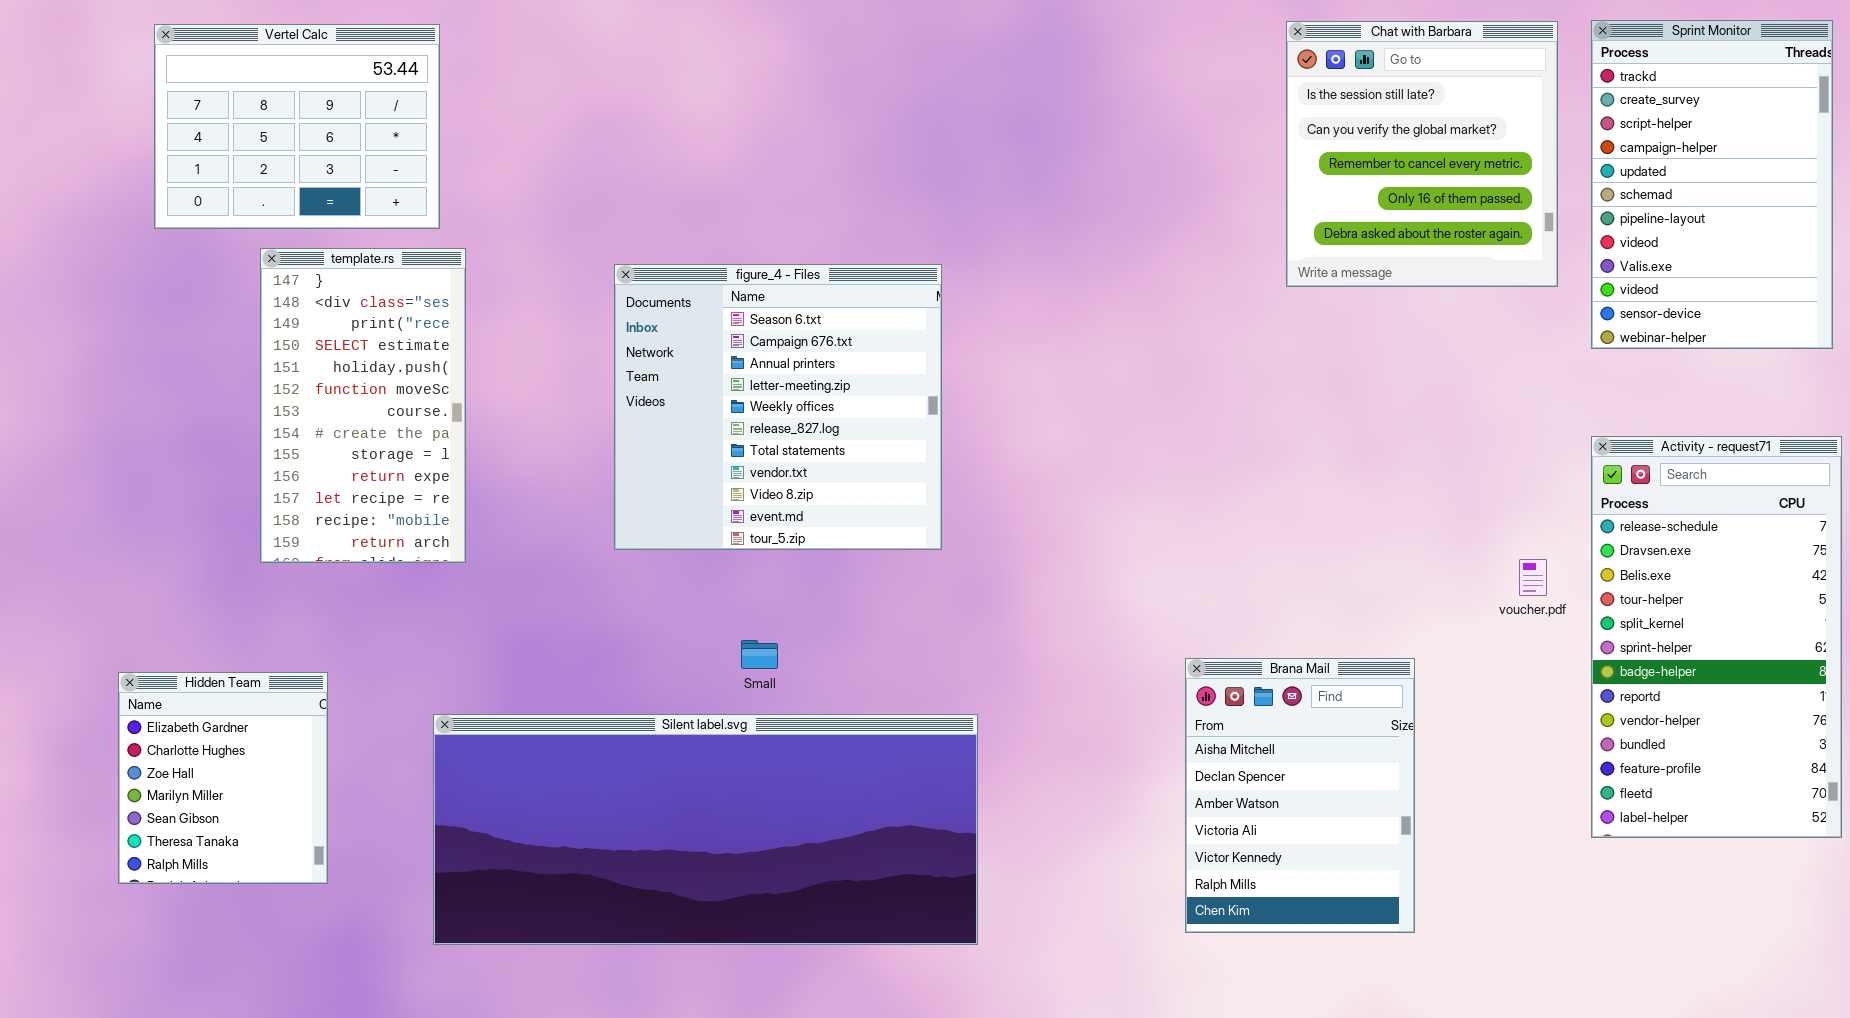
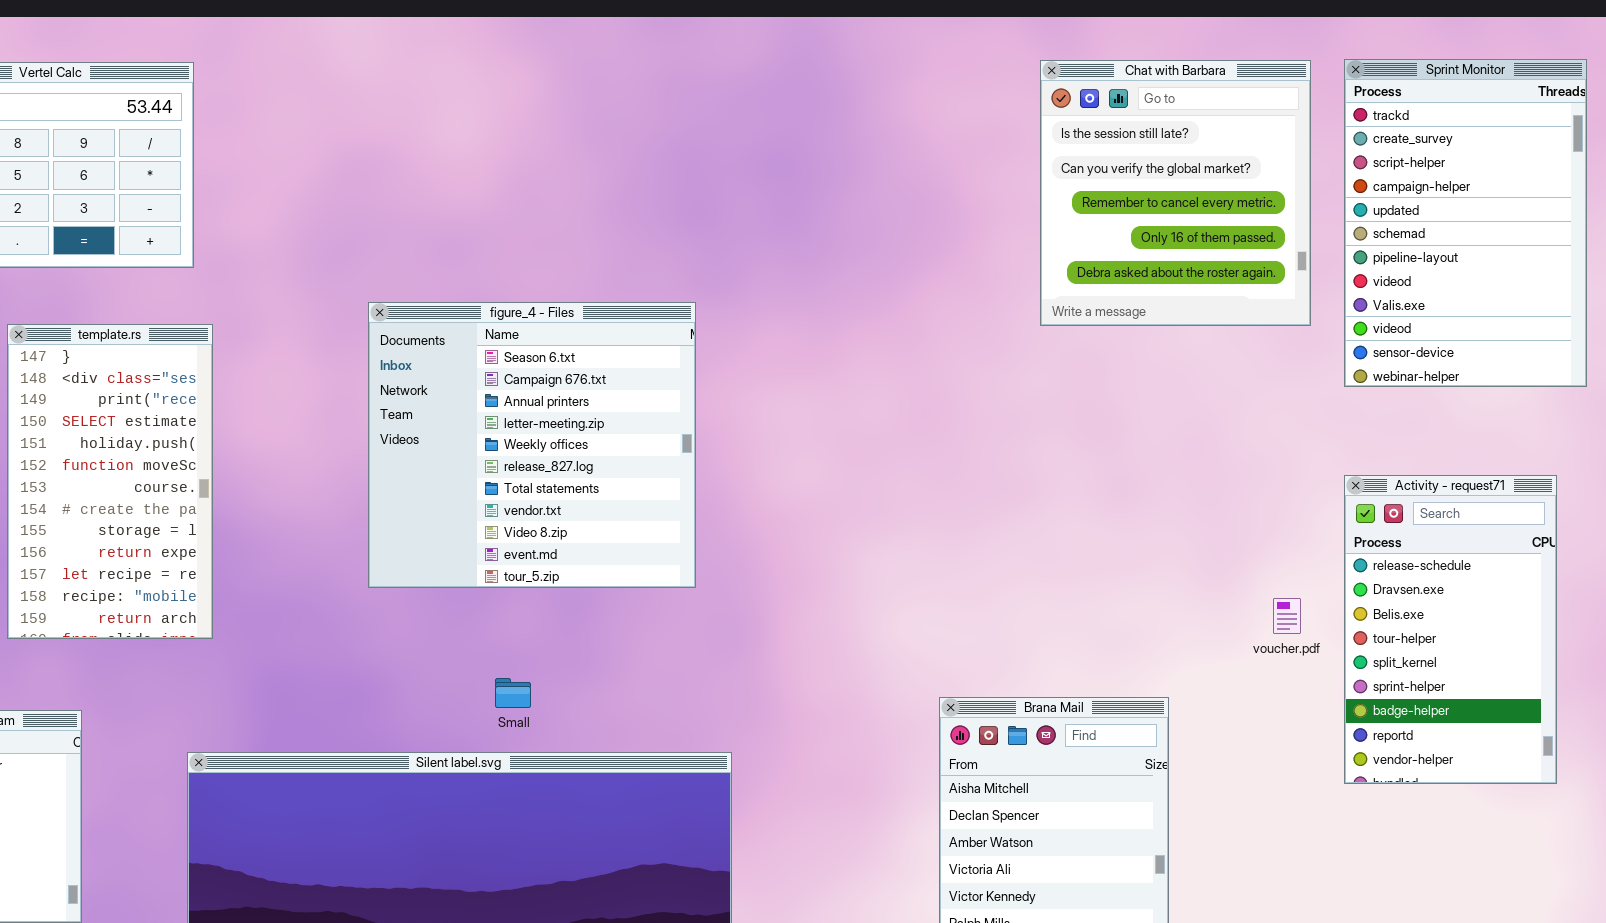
template.rs: [260,248,466,563] -> [7,324,213,639], moved
Activity - request71: [1591,436,1842,838] -> [1344,475,1557,784], resized

